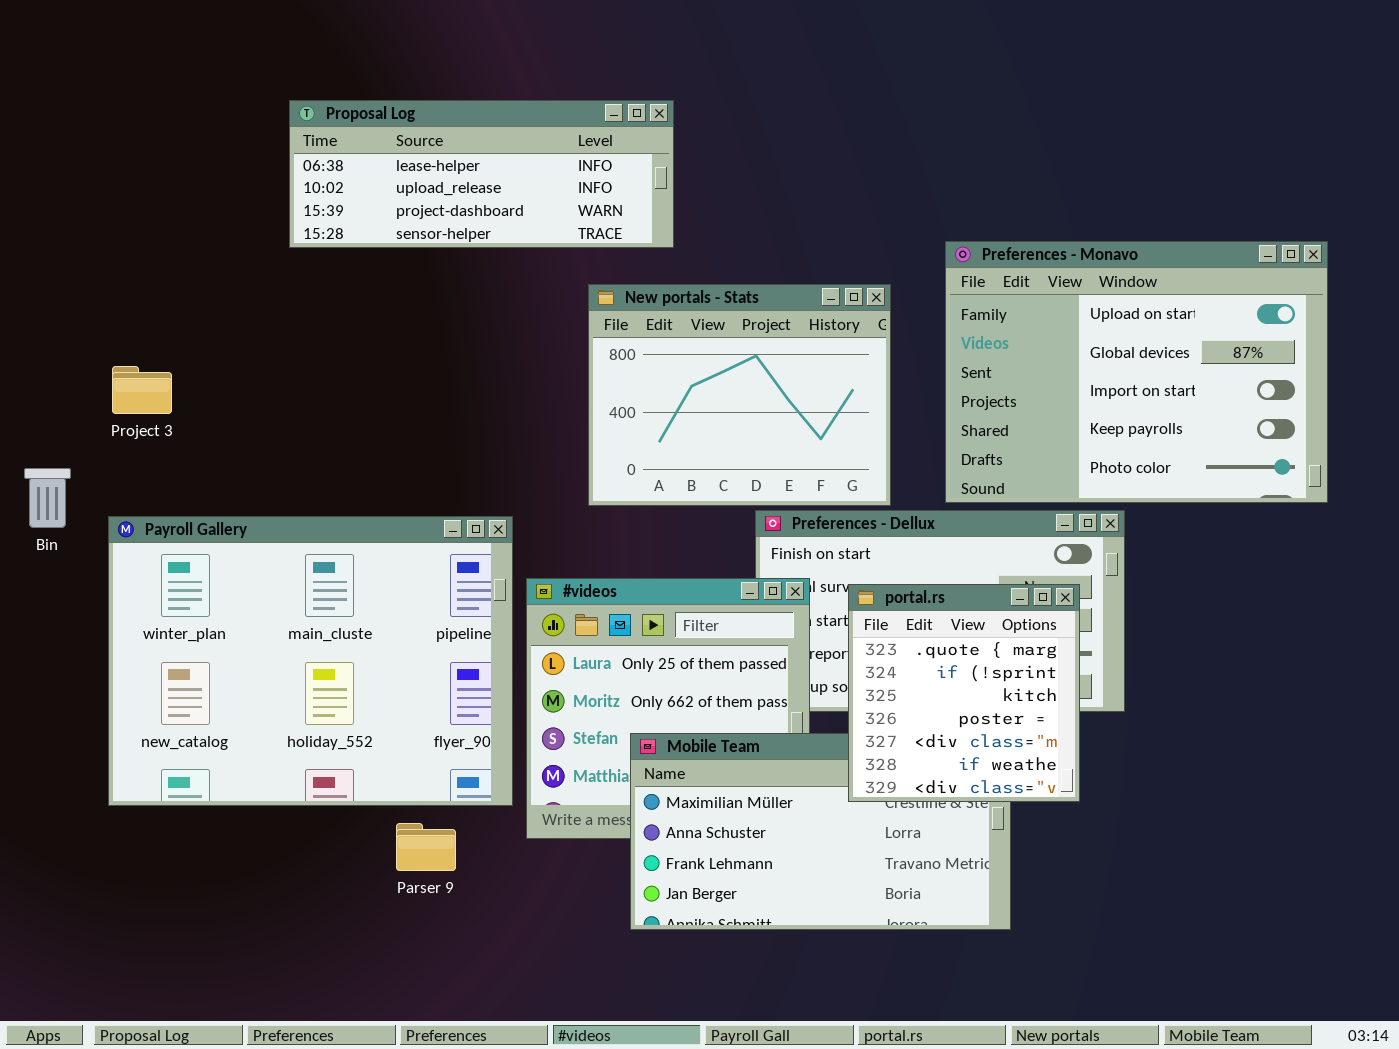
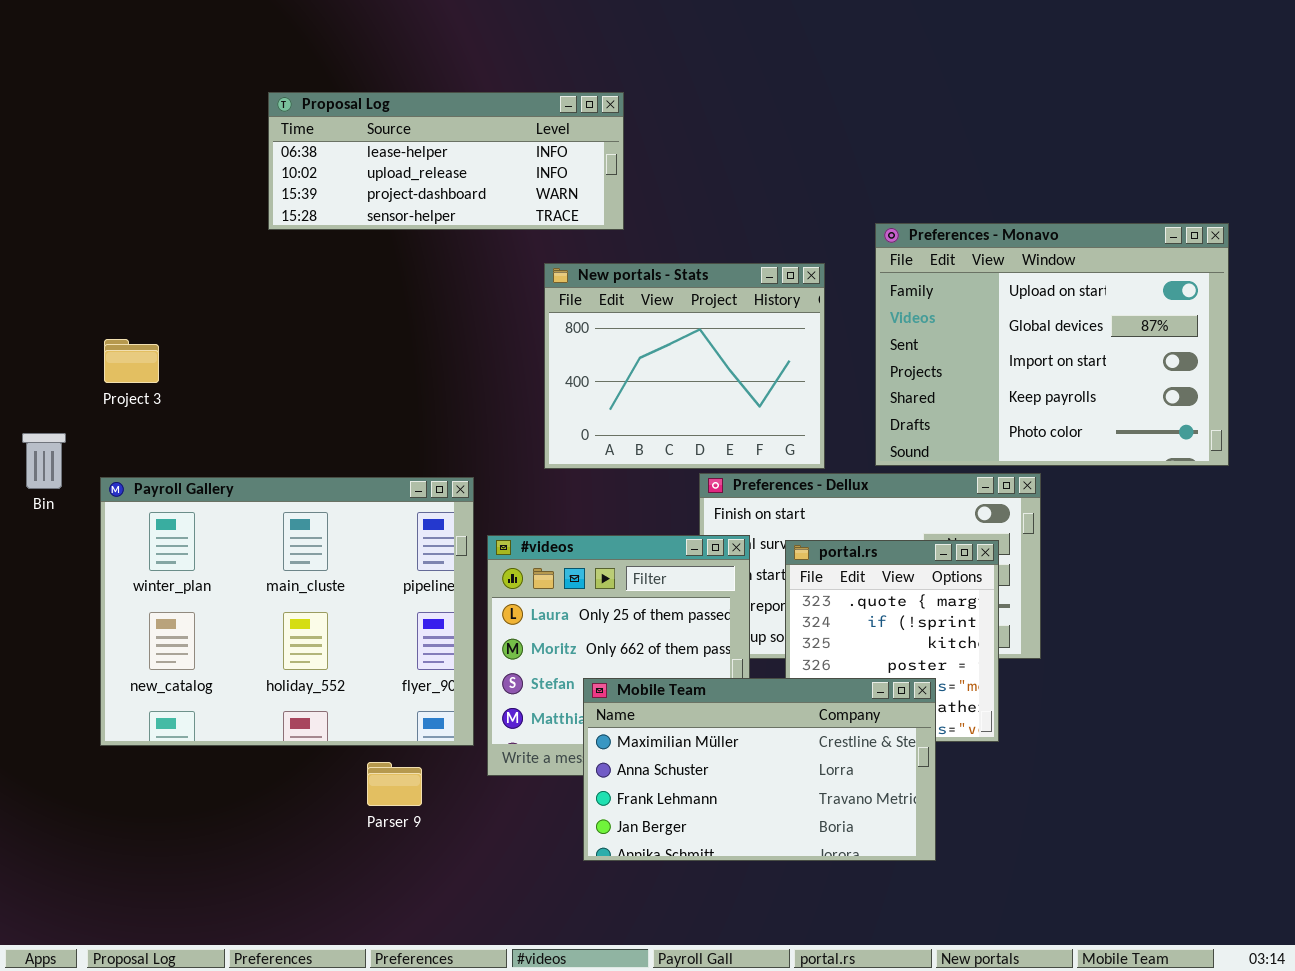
Mobile Team: [630,733,1011,930] -> [583,678,936,861], raised

